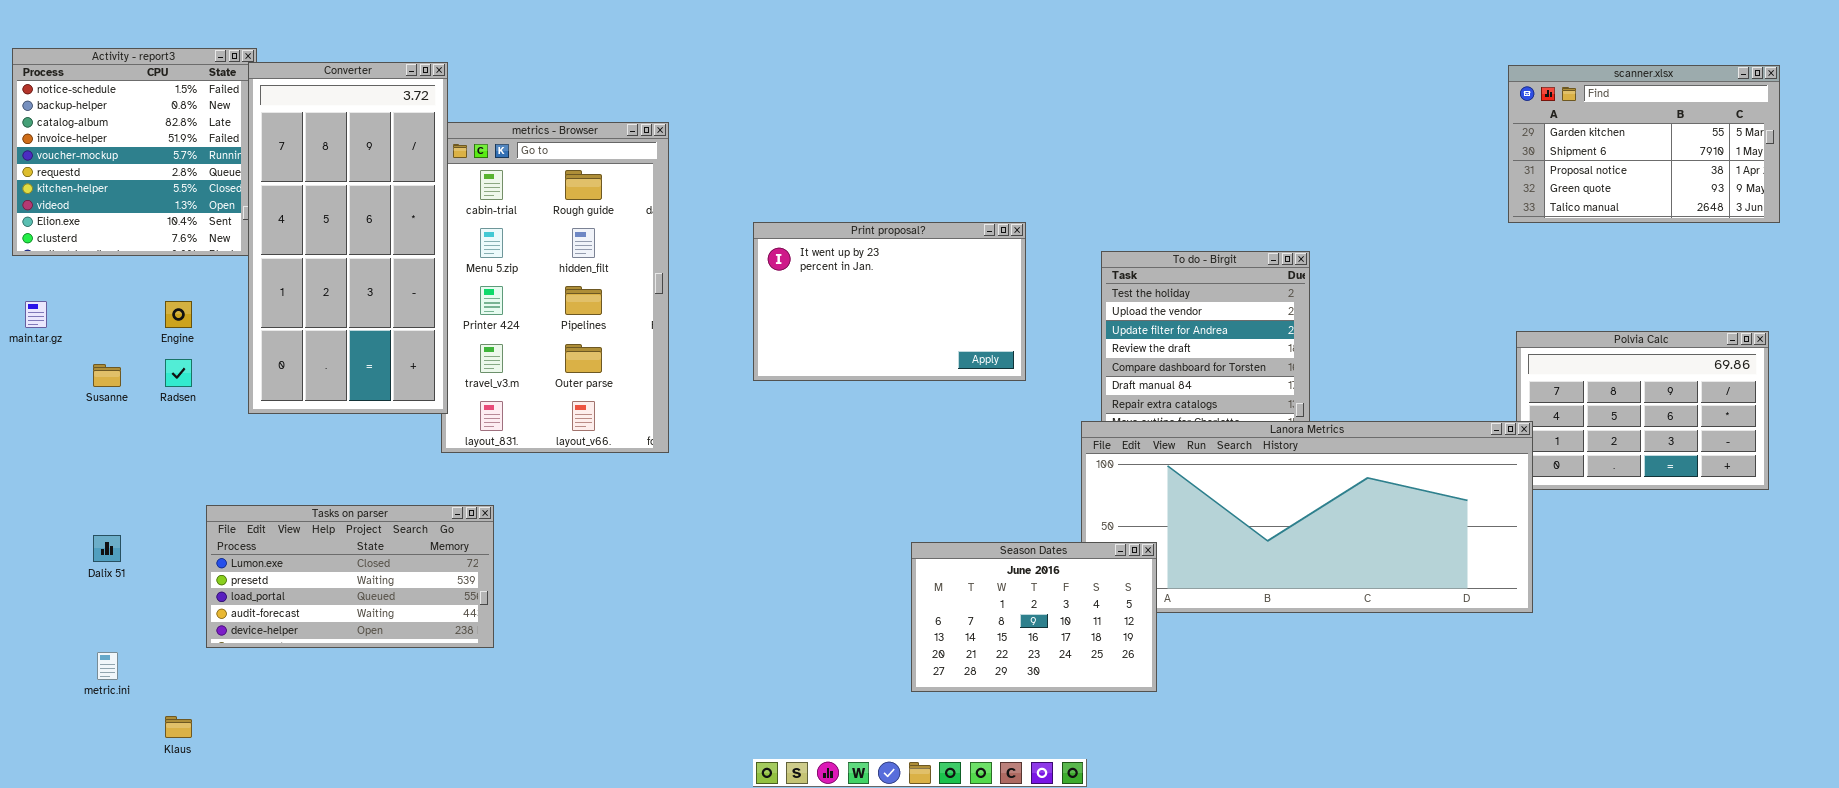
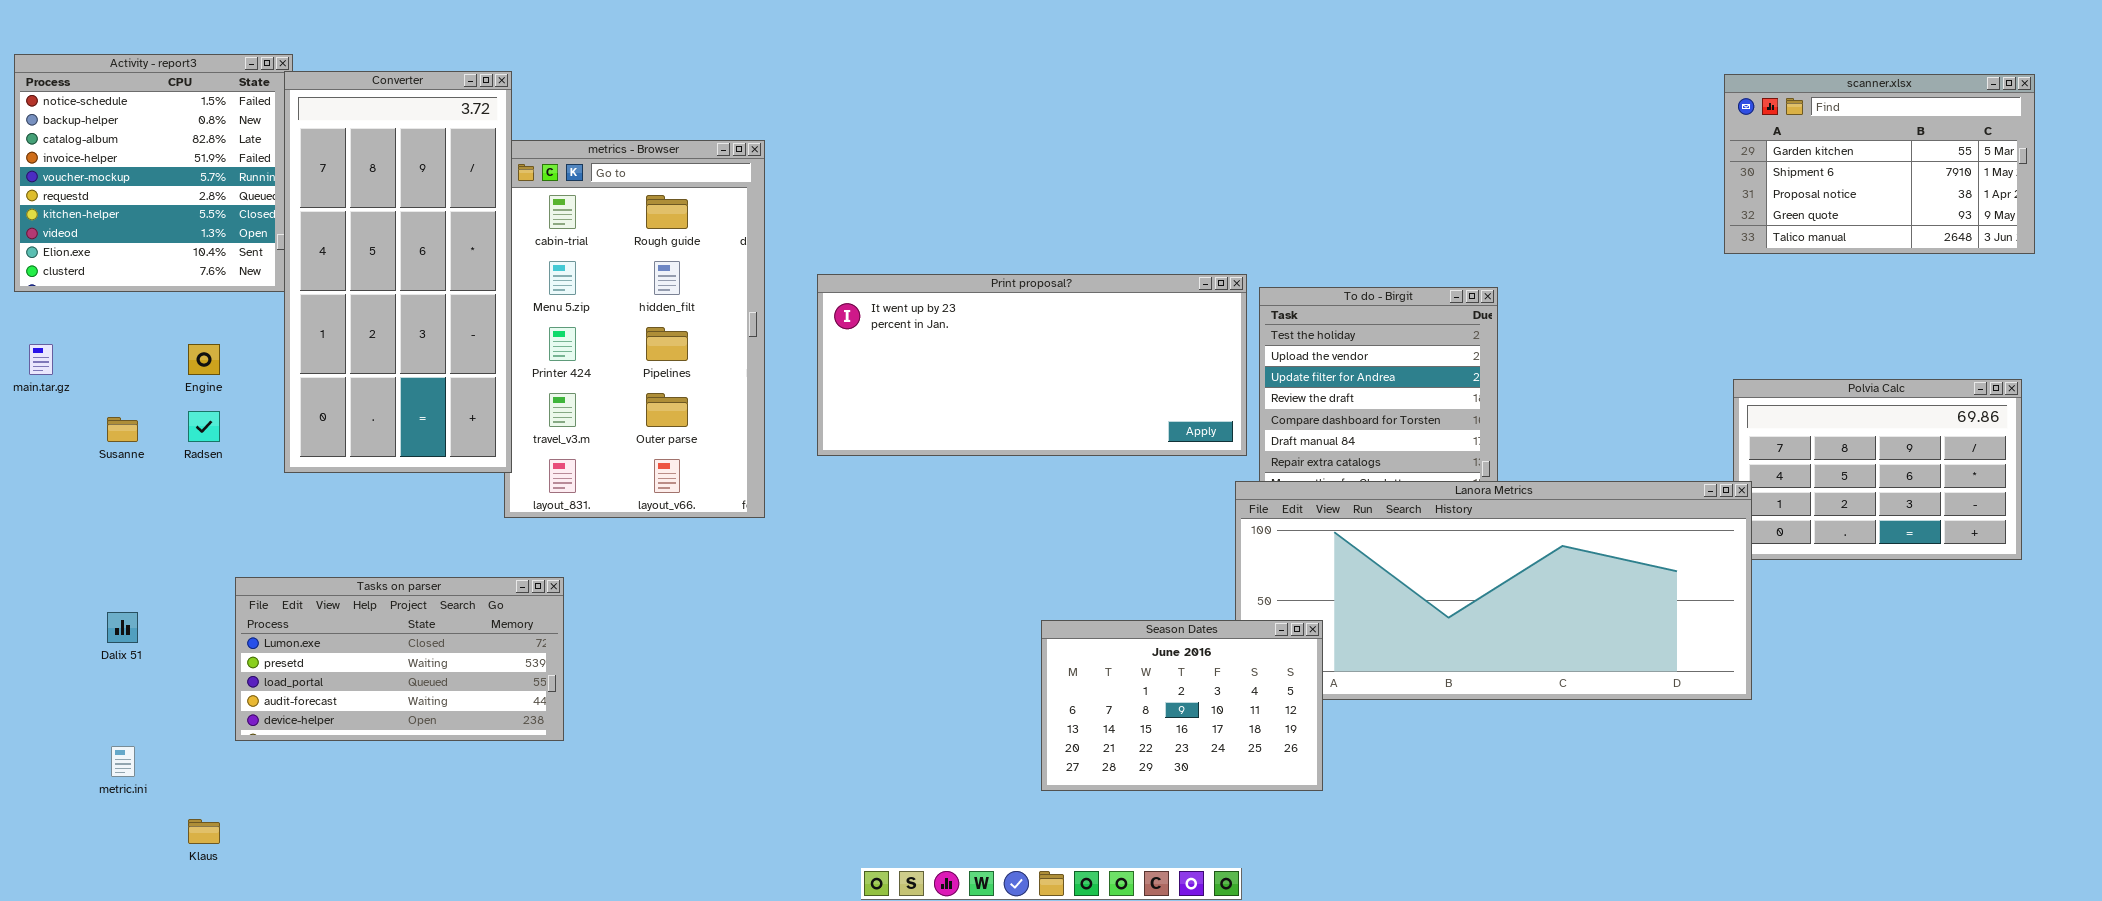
Print proposal?: [753,222,1026,381] -> [817,274,1247,456], moved, resized

